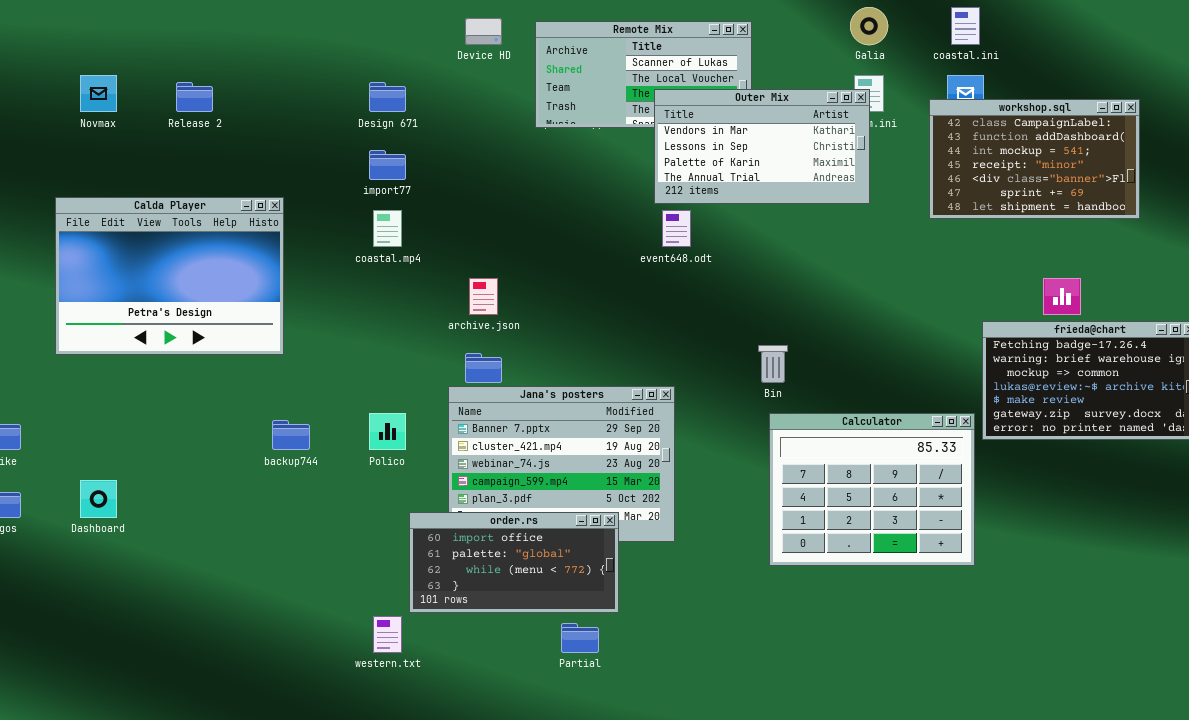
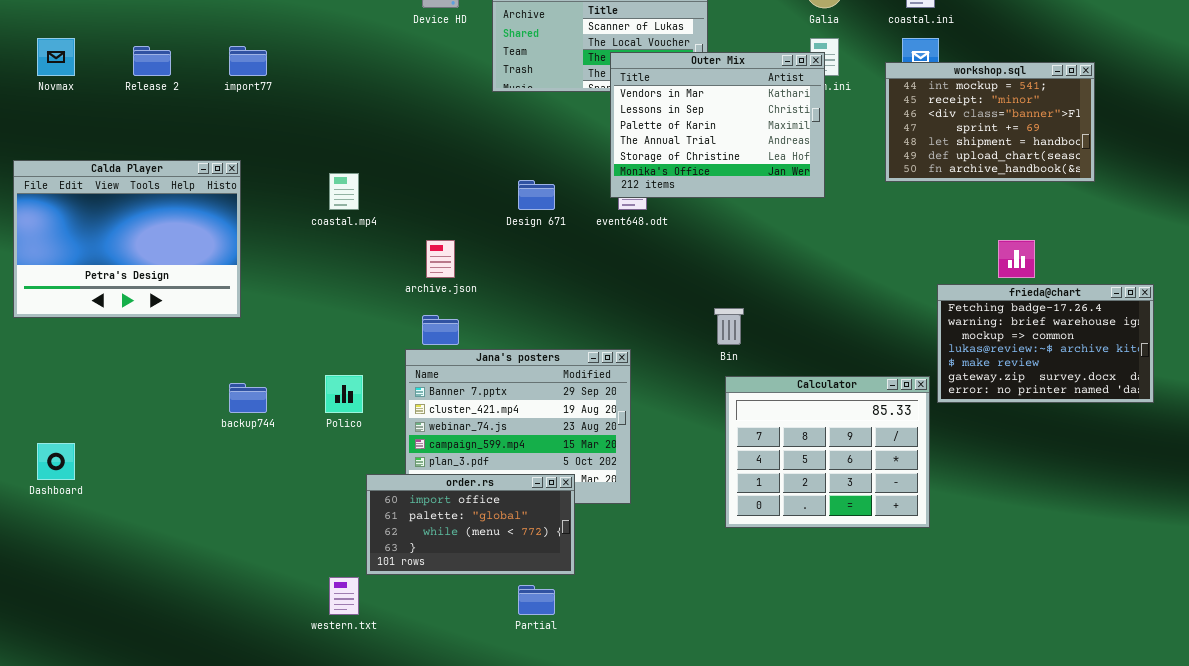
Design 671: [369,82,406,112] -> [518,180,555,210], moved
Outer Mix: [654,89,870,204] -> [610,52,825,198], resized
workshop.sql: [929,99,1140,219] -> [885,62,1095,182], scrolled down 2 rows
import77: [369,150,406,180] -> [229,46,267,76], moved

